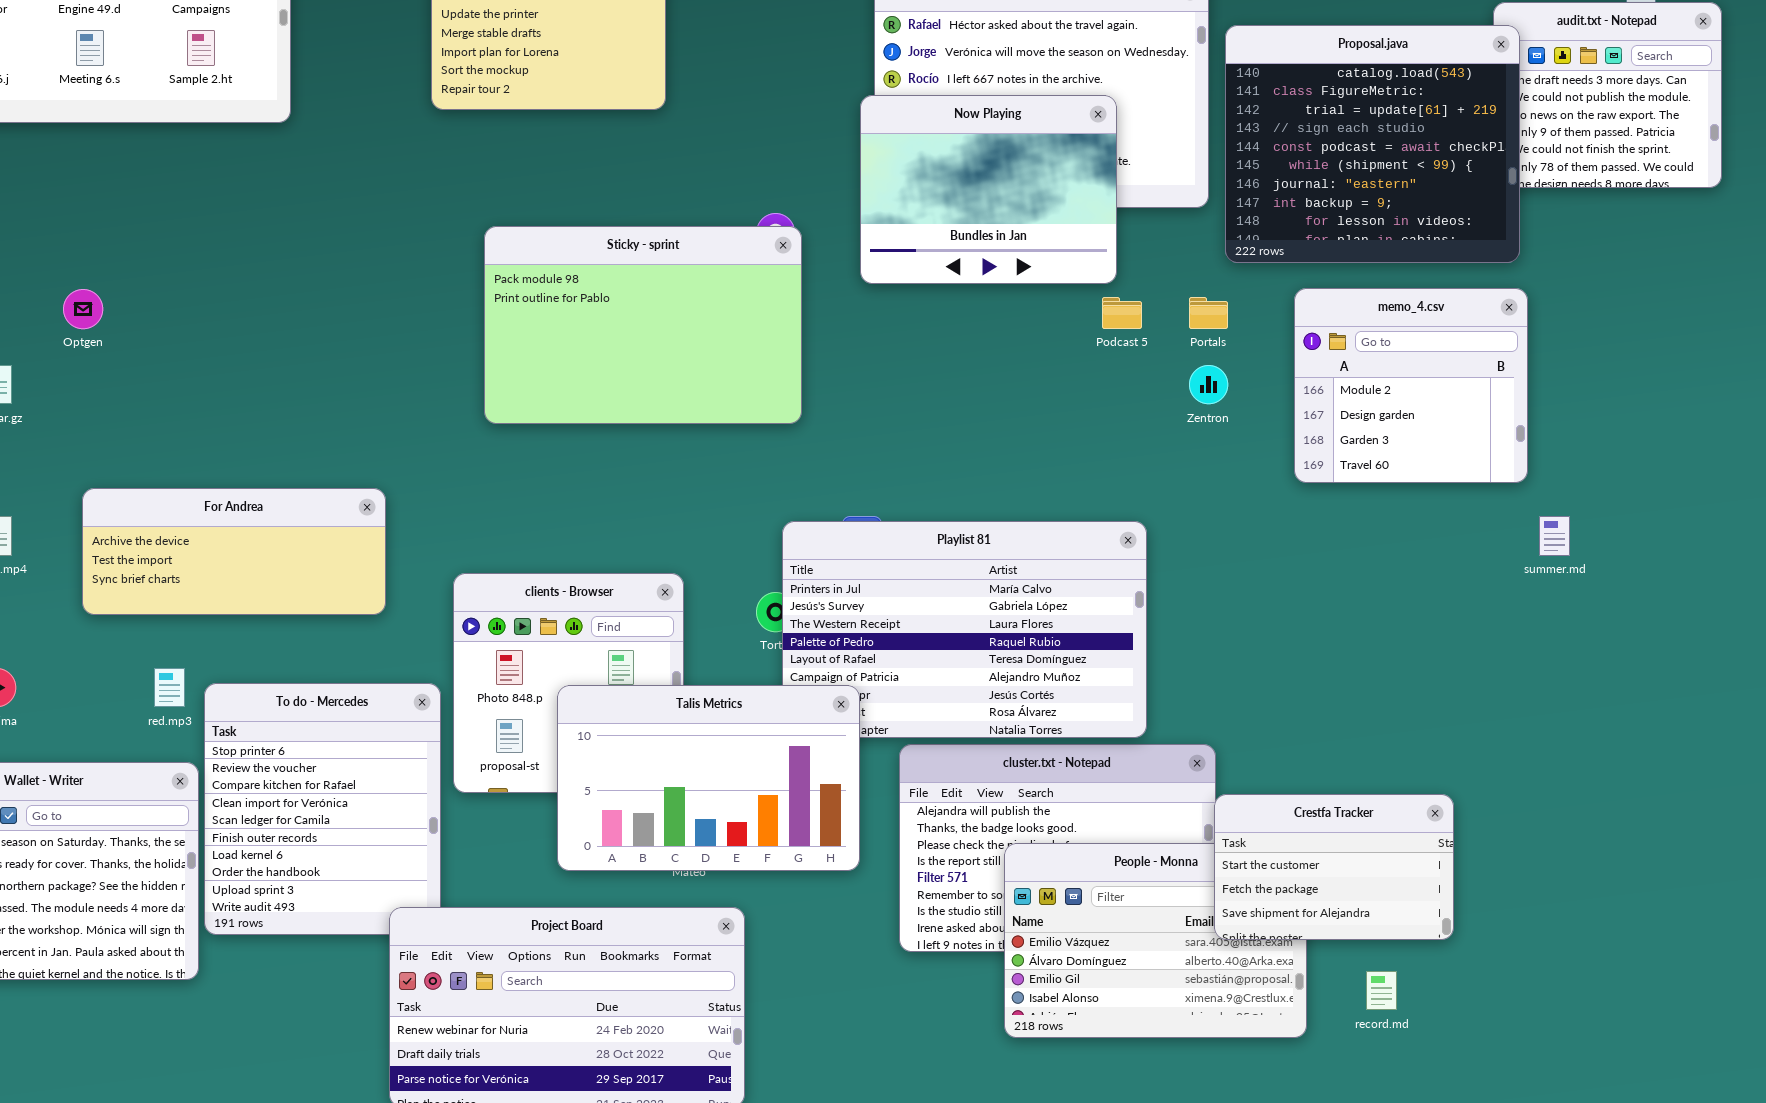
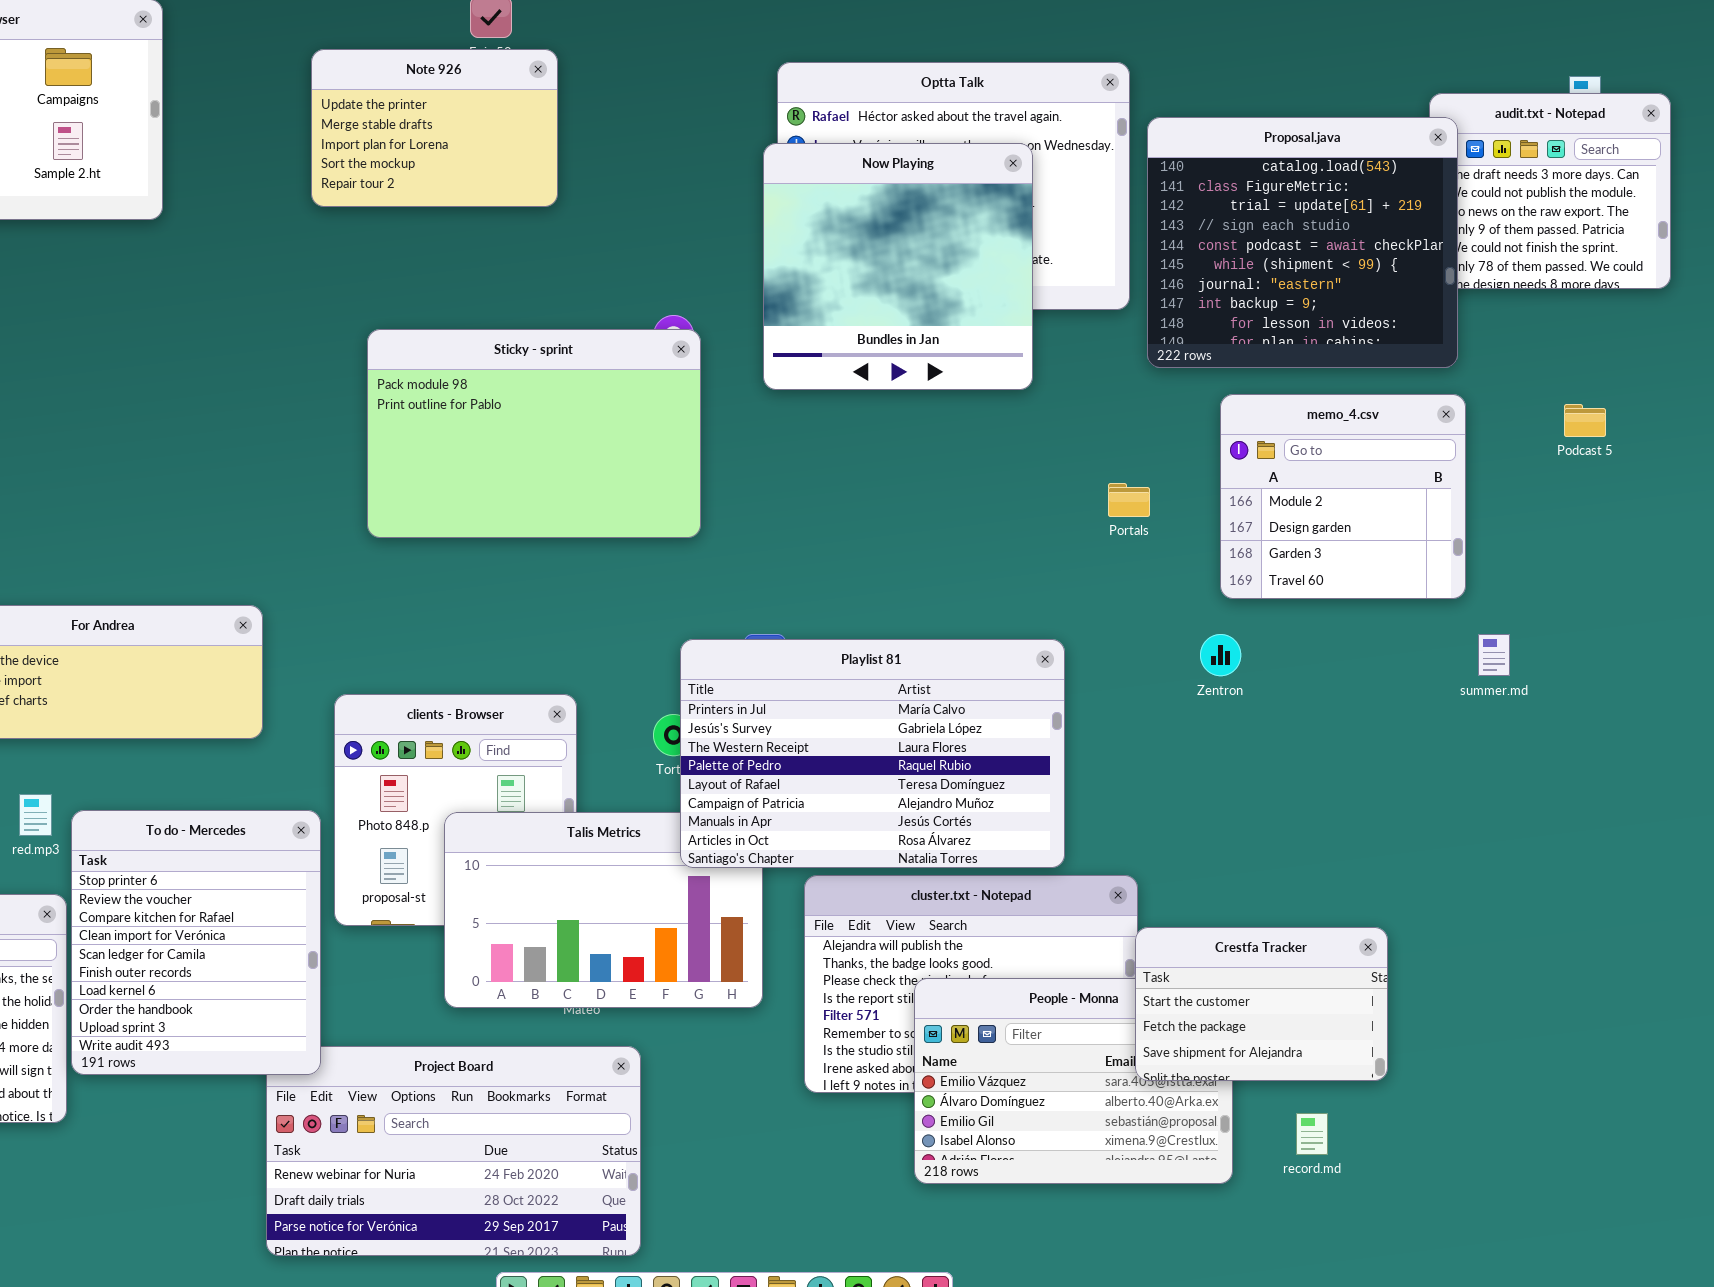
Now Playing: [860,95,1117,284] -> [763,143,1033,390], resized
Podcast 5: [1102,297,1142,329] -> [1564,404,1606,437], moved
Portals: [1189,297,1228,329] -> [1108,483,1150,517], moved
Zentron: [1189,365,1228,404] -> [1200,634,1241,676], moved
Playlist 81: [782,521,1147,738] -> [680,639,1065,868], raised
To do - Mercedes: [204,683,441,935] -> [71,810,321,1075], raised

